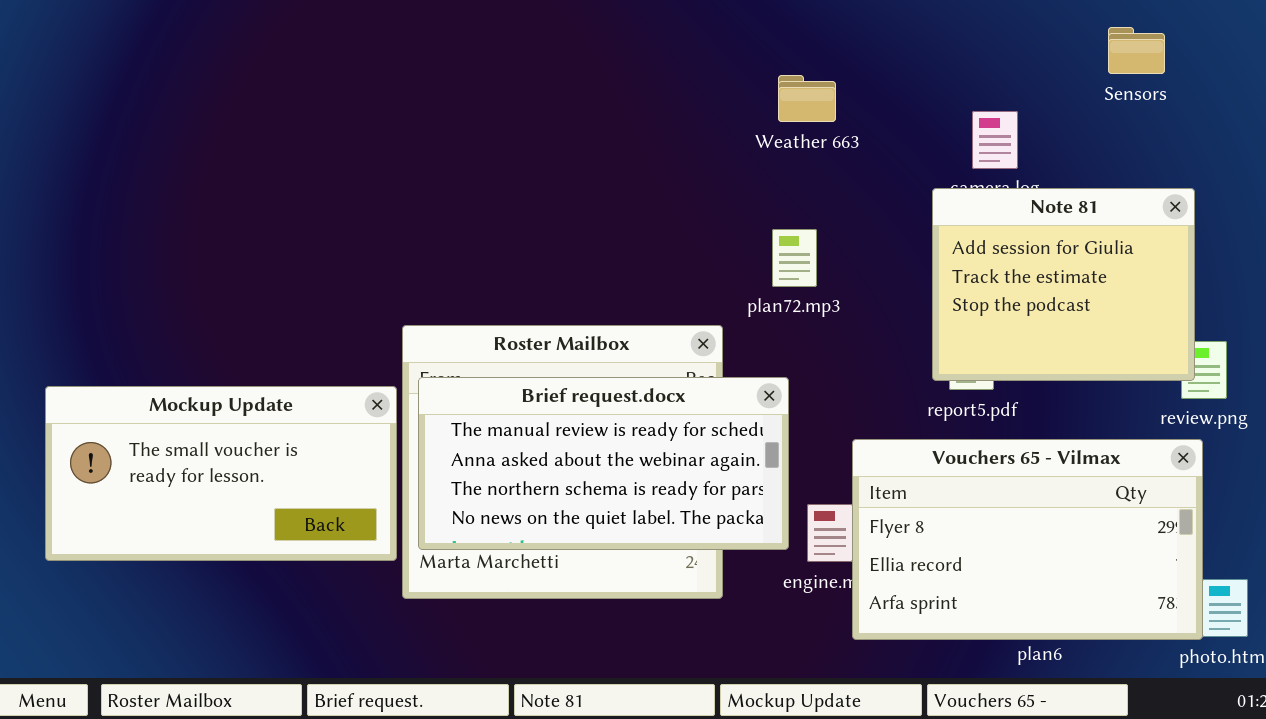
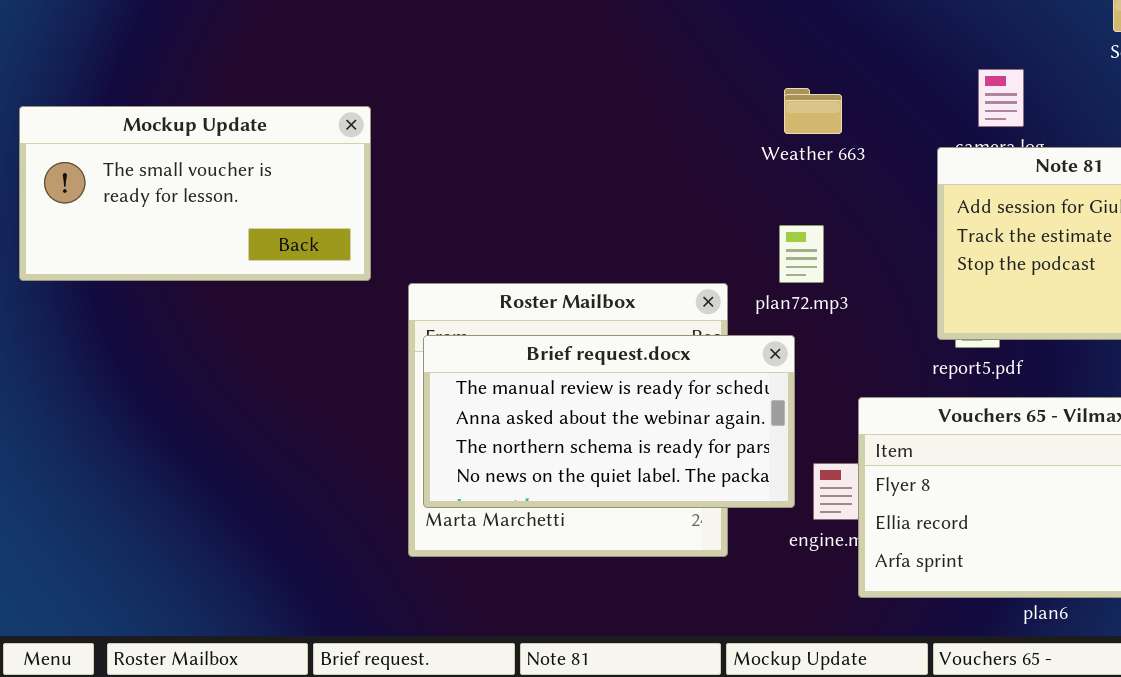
Weather 663: [778,75,836,122] -> [784,88,842,134], moved
plan72.mp3: [772,229,817,287] -> [779,225,824,283], moved
Mockup Update: [45,386,397,561] -> [19,106,371,281], moved

